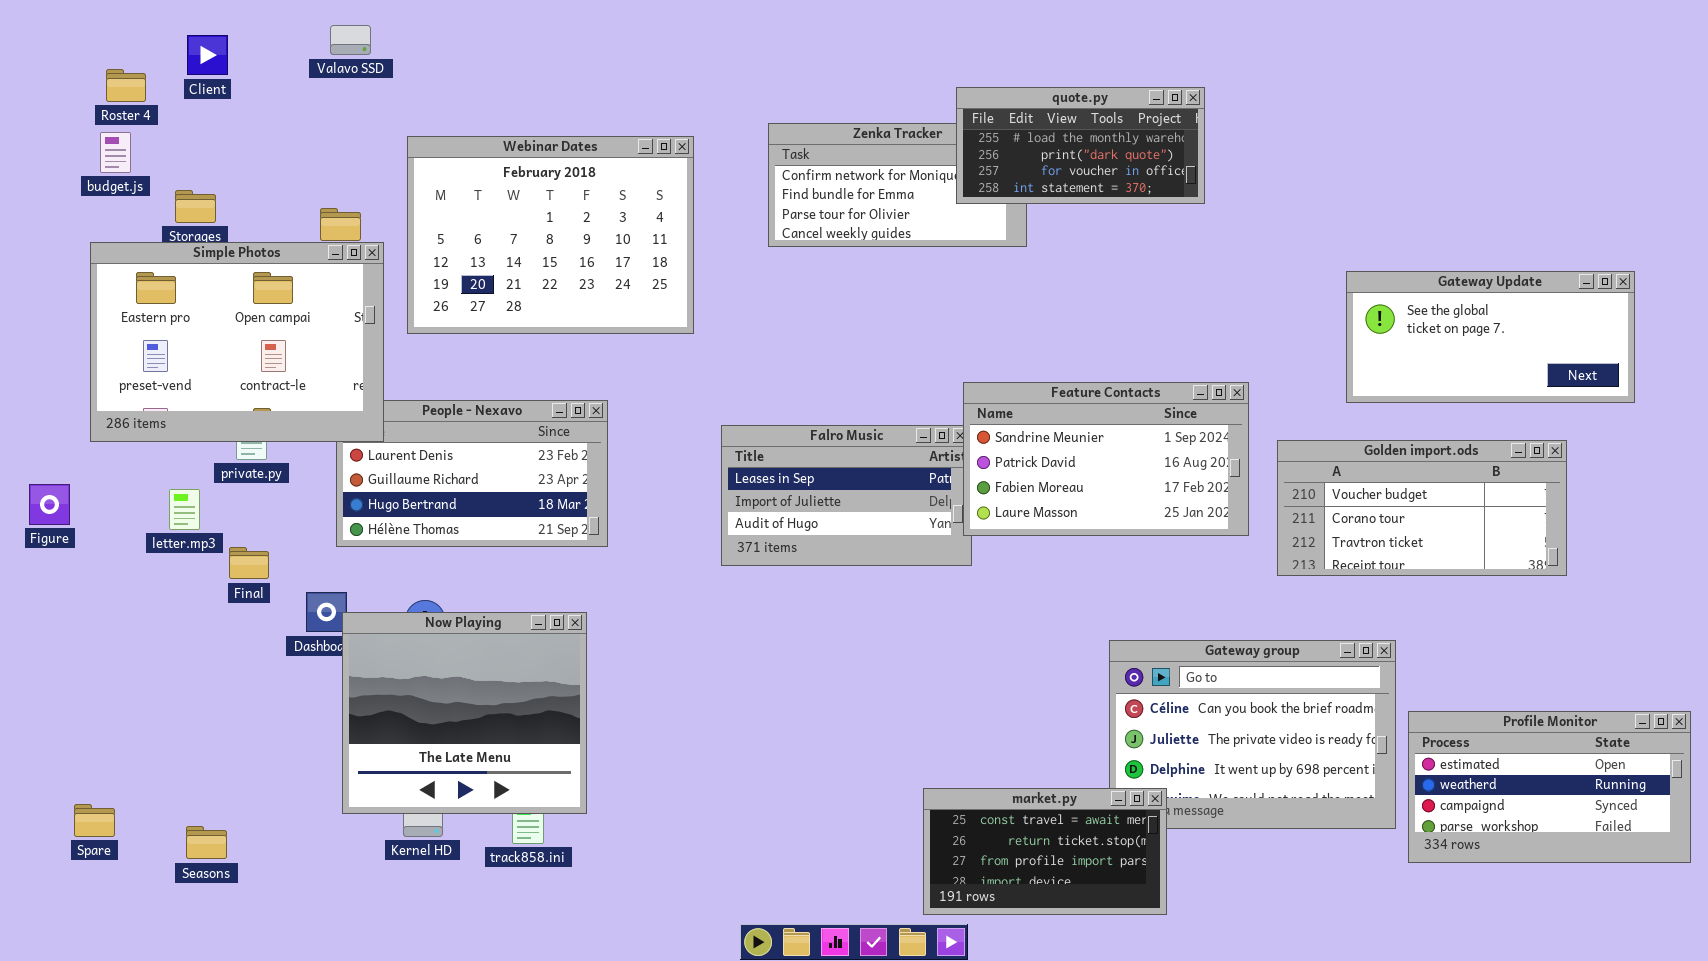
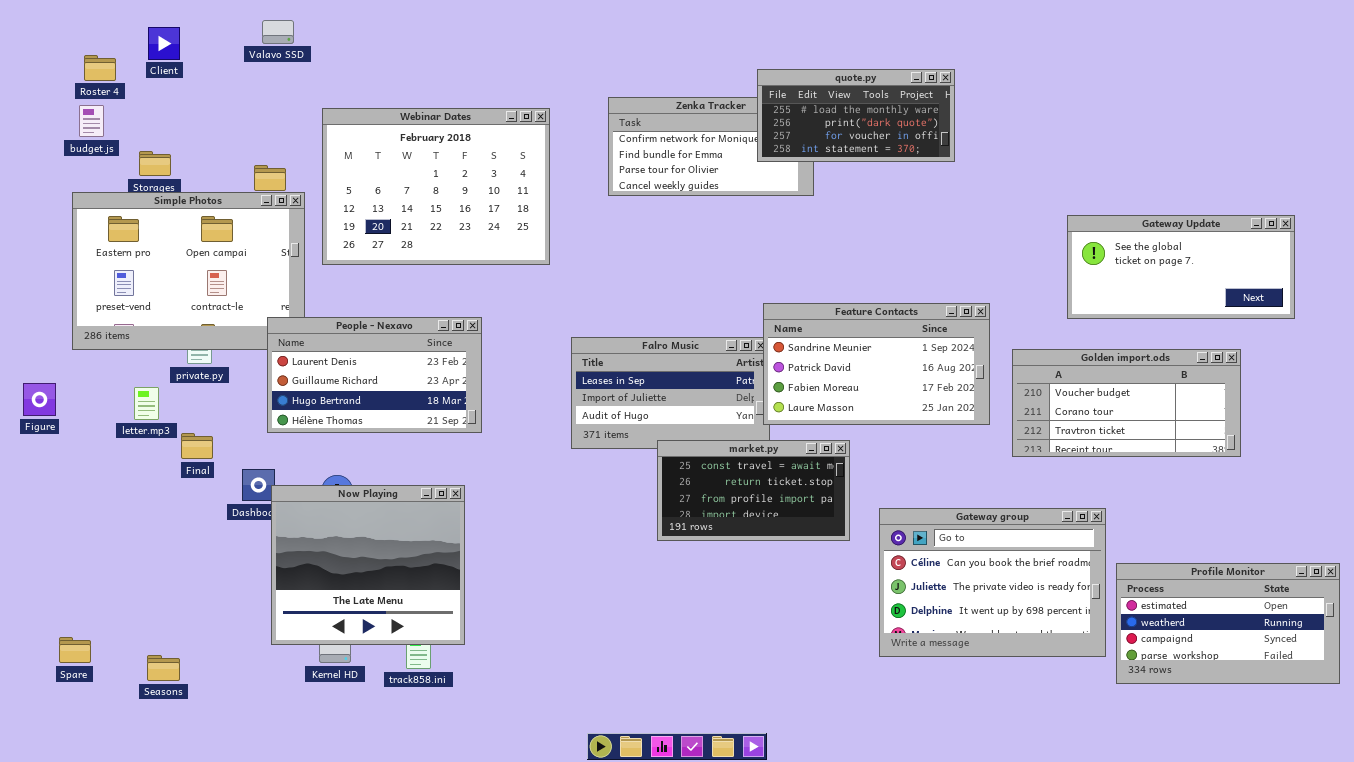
People - Nexavo: [336,400,608,547] -> [267,317,482,433], raised
market.py: [923,788,1167,915] -> [657,440,850,541], moved

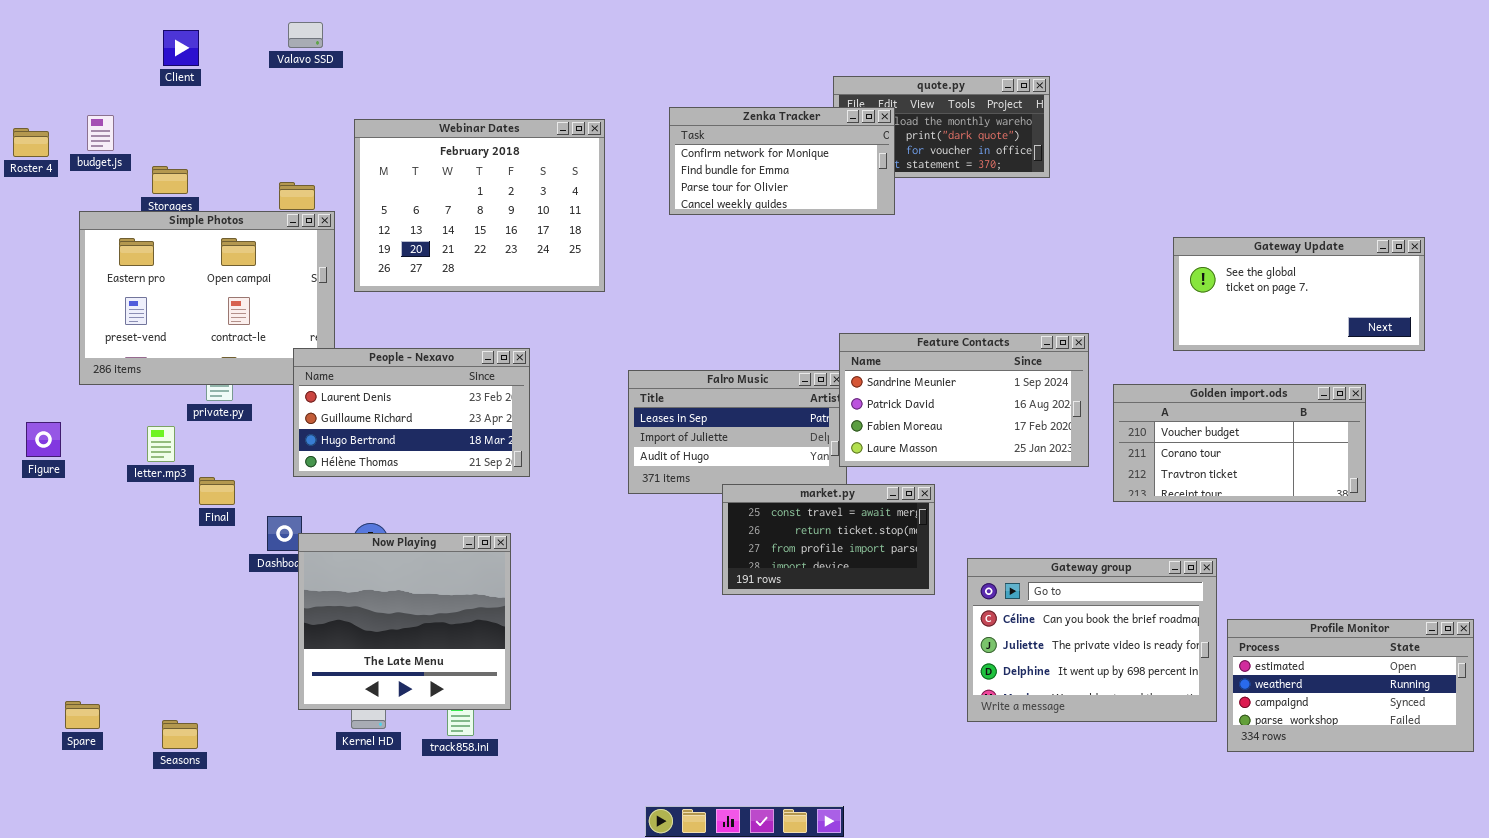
Roster 4: [84,55,116,81] -> [13,128,49,157], moved
Zenka Tracker: [608,97,814,196] -> [669,107,895,215], raised

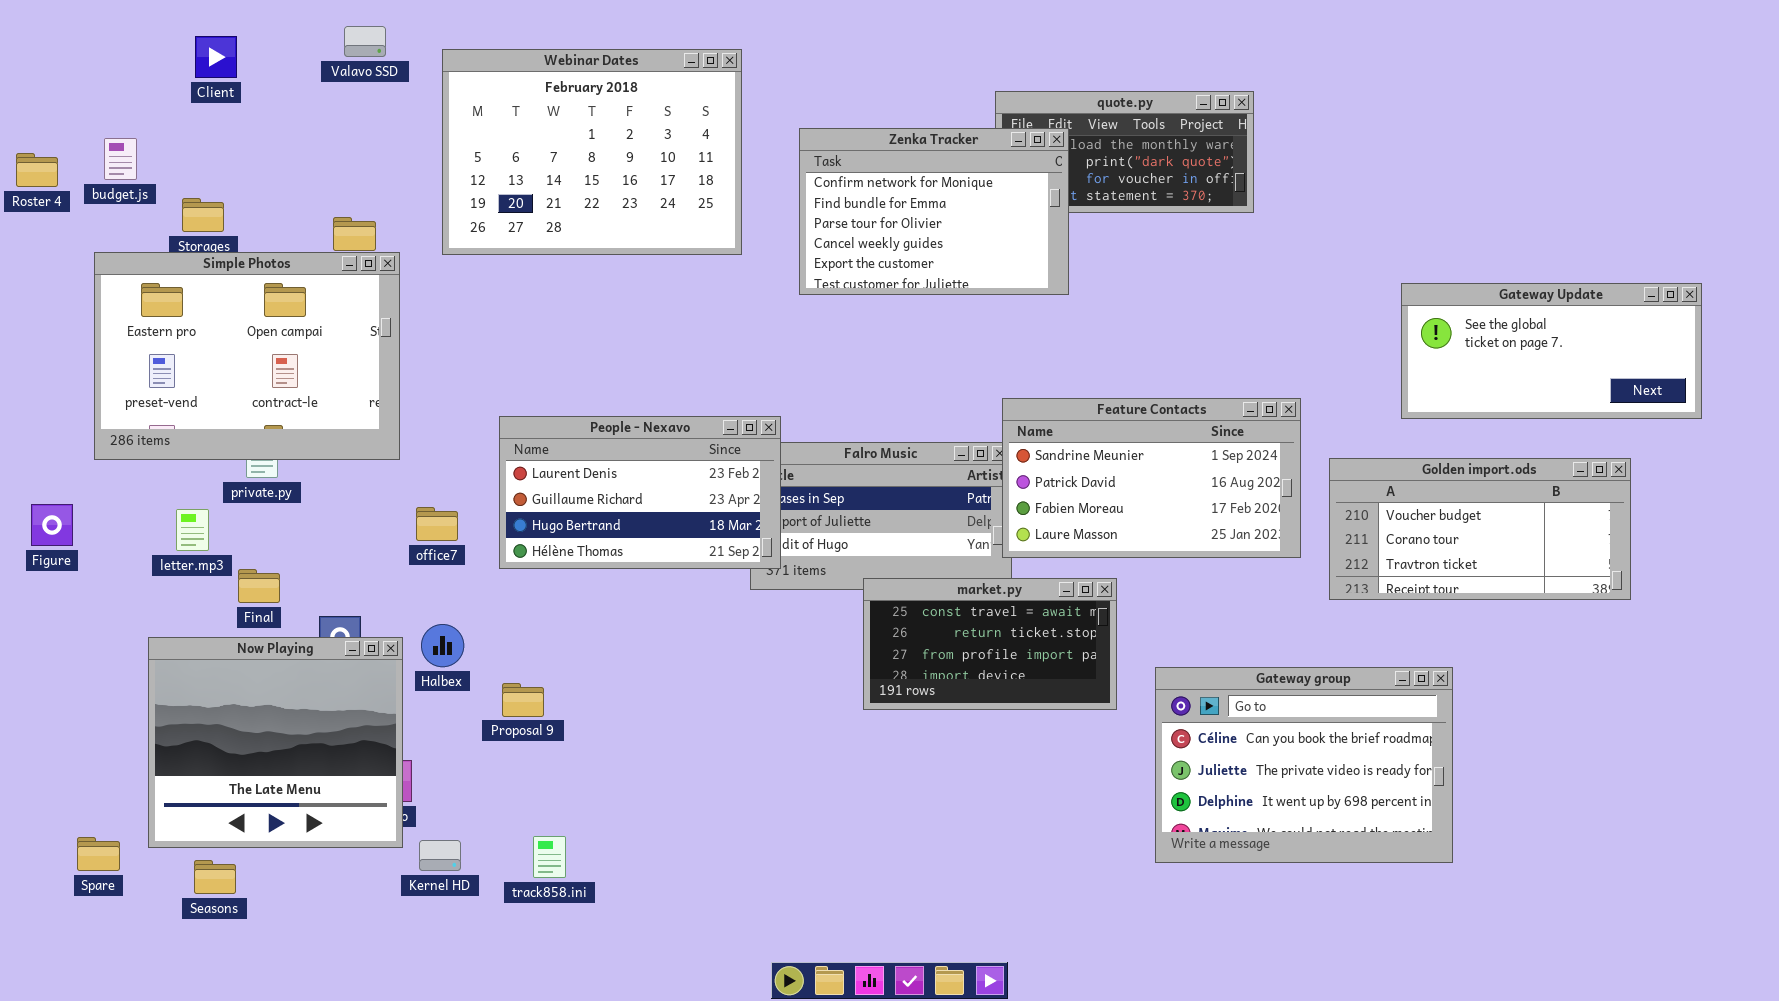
Zenka Tracker: [669,107,895,215] -> [799,128,1069,295], resized
Webinar Dates: [354,119,605,292] -> [442,49,742,255], moved
People - Nexavo: [293,348,530,477] -> [499,416,781,569], moved
Now Playing: [298,533,511,710] -> [148,637,403,848], moved
Profile Monitor: [1227,619,1474,752] -> none, closed

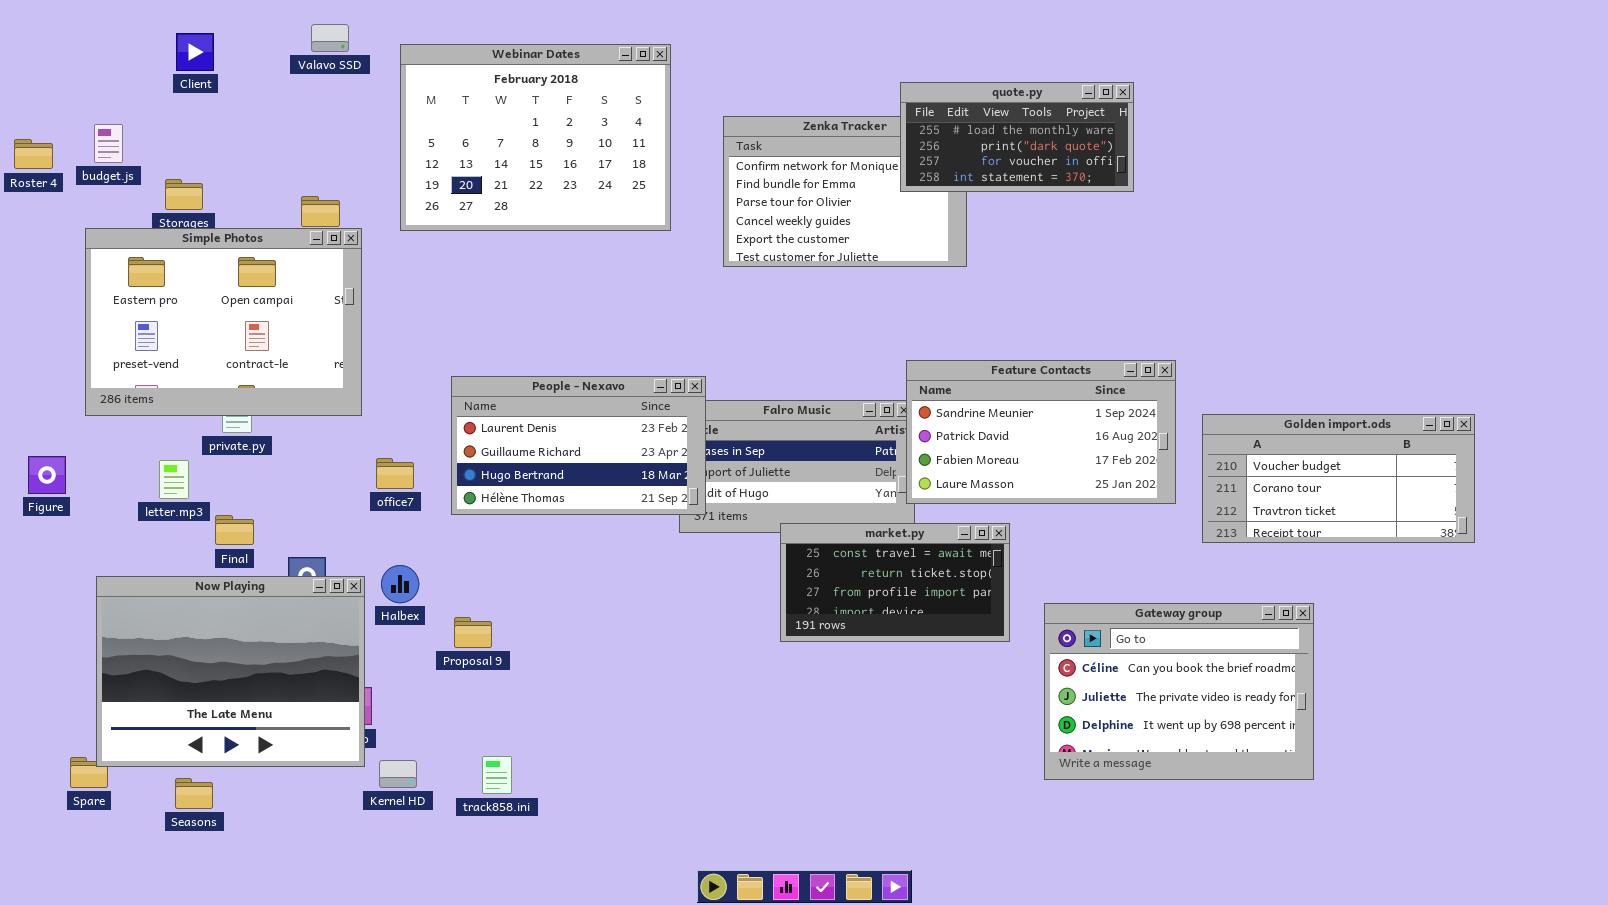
quote.py: [995,91,1254,213] -> [900,82,1134,192], raised
Gateway Update: [1401,283,1702,419] -> none, closed
Now Playing: [148,637,403,848] -> [96,576,365,767], resized

